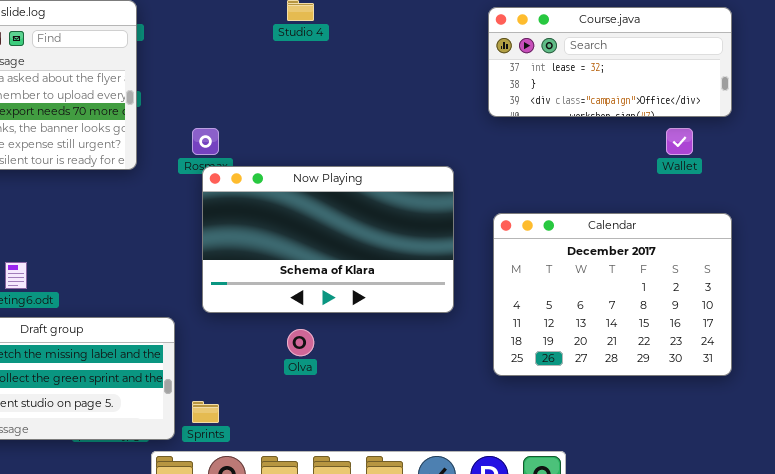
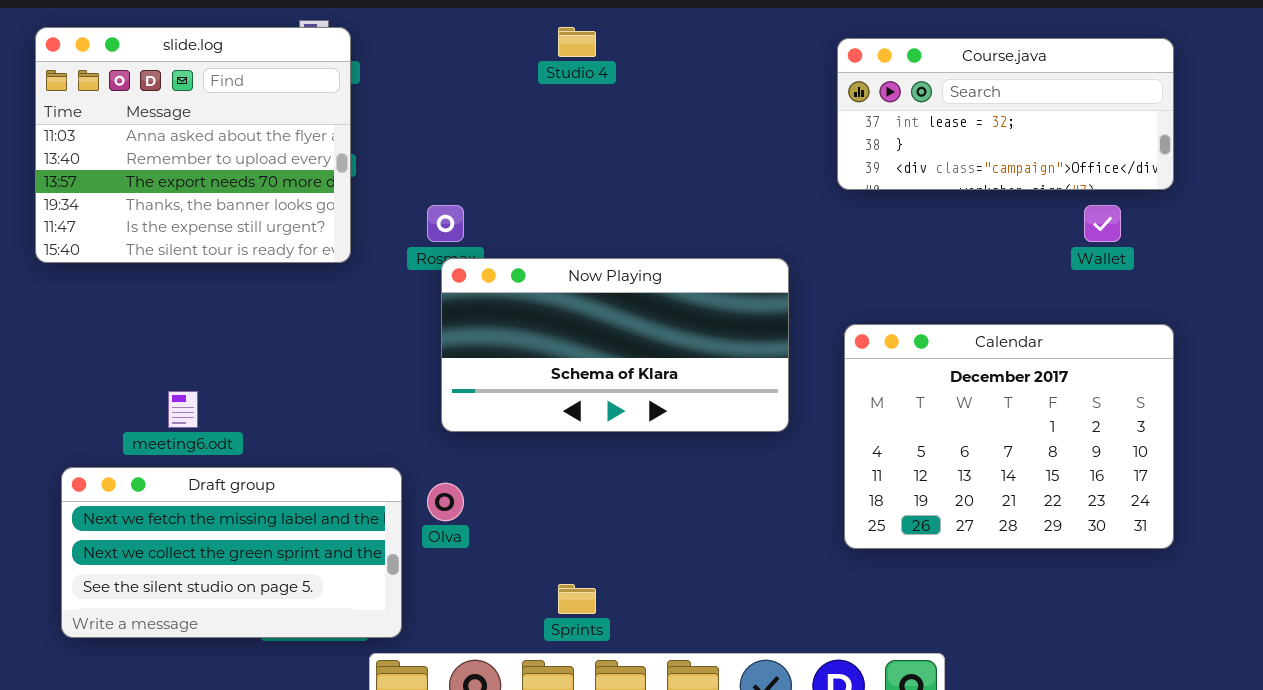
Now Playing: [202,166,454,313] -> [441,258,789,432], resized
Olva: [287,329,314,356] -> [427,483,464,521], moved
Sprints: [192,401,219,423] -> [558,584,596,614], moved

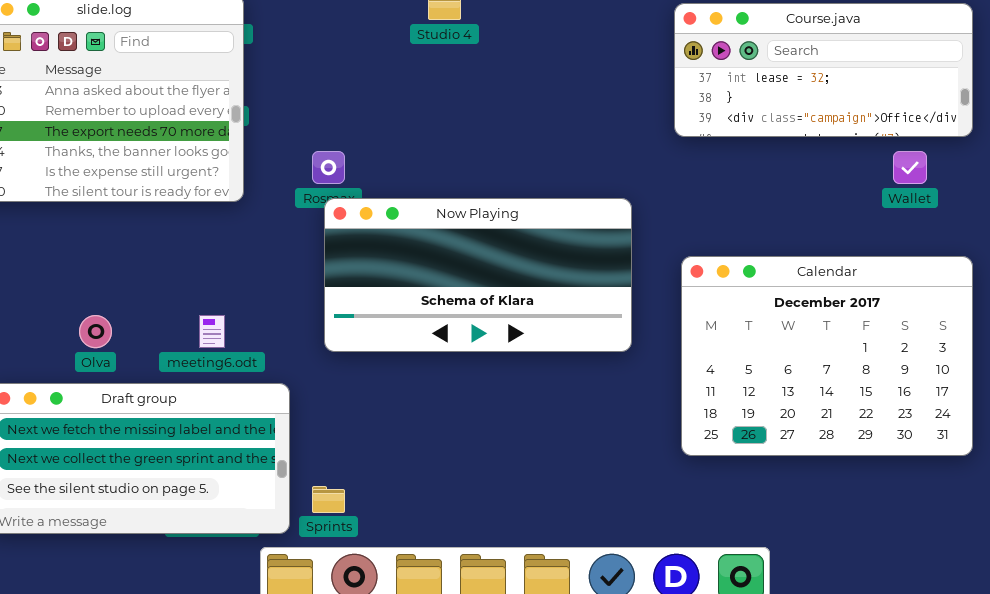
meeting6.odt: [168,391,198,428] -> [199,315,225,348], moved
Olva: [427,483,464,521] -> [79,315,112,348], moved
Sprints: [558,584,596,614] -> [312,486,345,513], moved

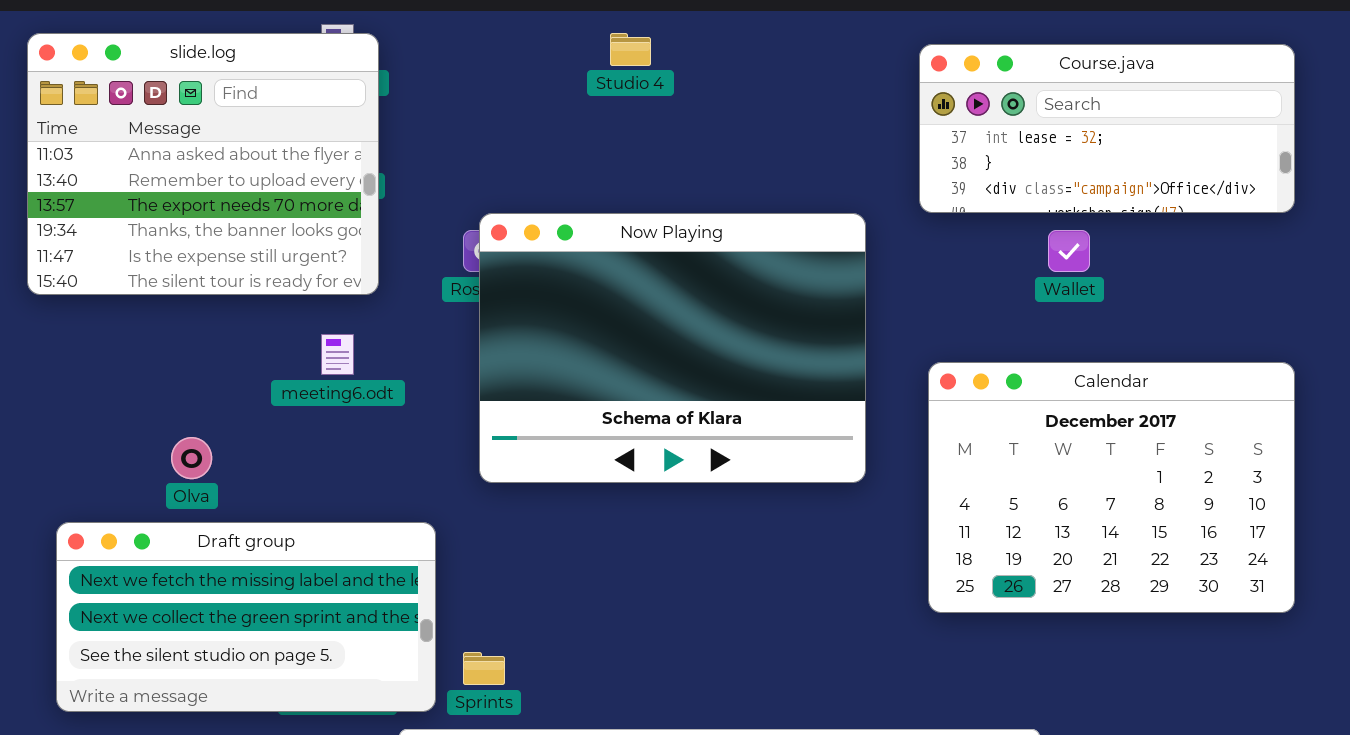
Wallet: [893,151,927,184] -> [1048,230,1090,272], moved
Now Playing: [324,198,632,352] -> [479,213,866,483], resized
meeting6.odt: [199,315,225,348] -> [321,334,354,375], moved

